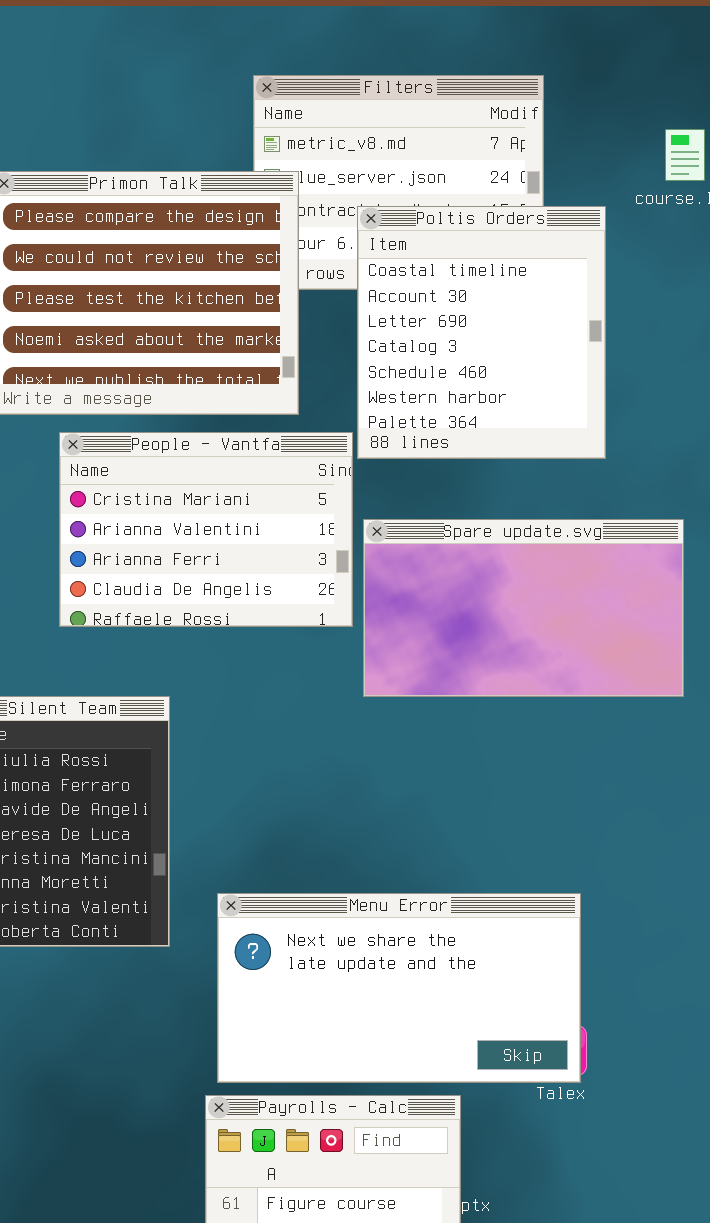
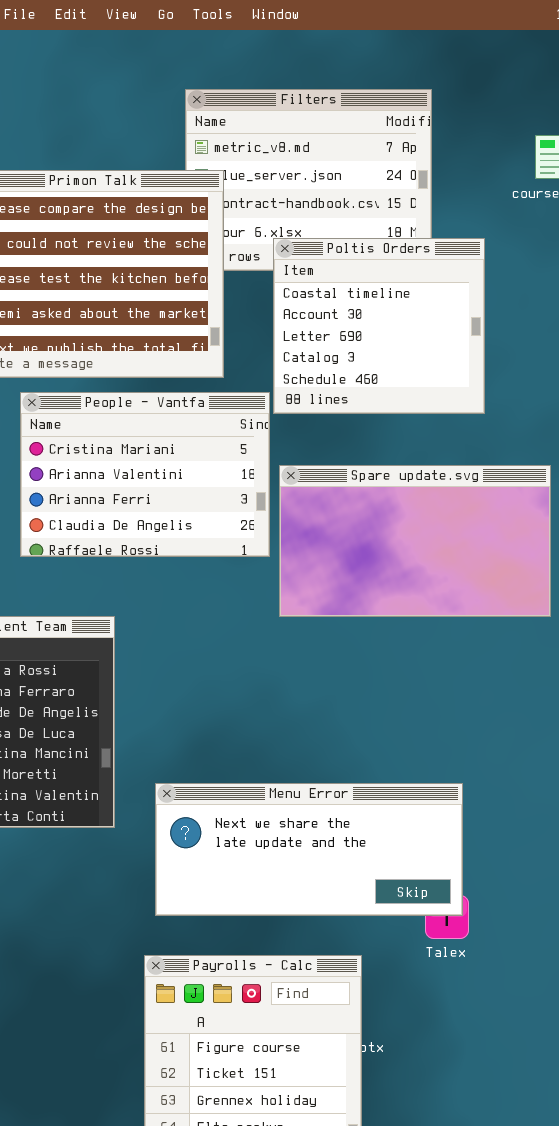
Poltis Orders: [357,206,606,459] -> [273,238,485,414], resized
Menu Error: [217,893,581,1083] -> [155,783,463,916], resized

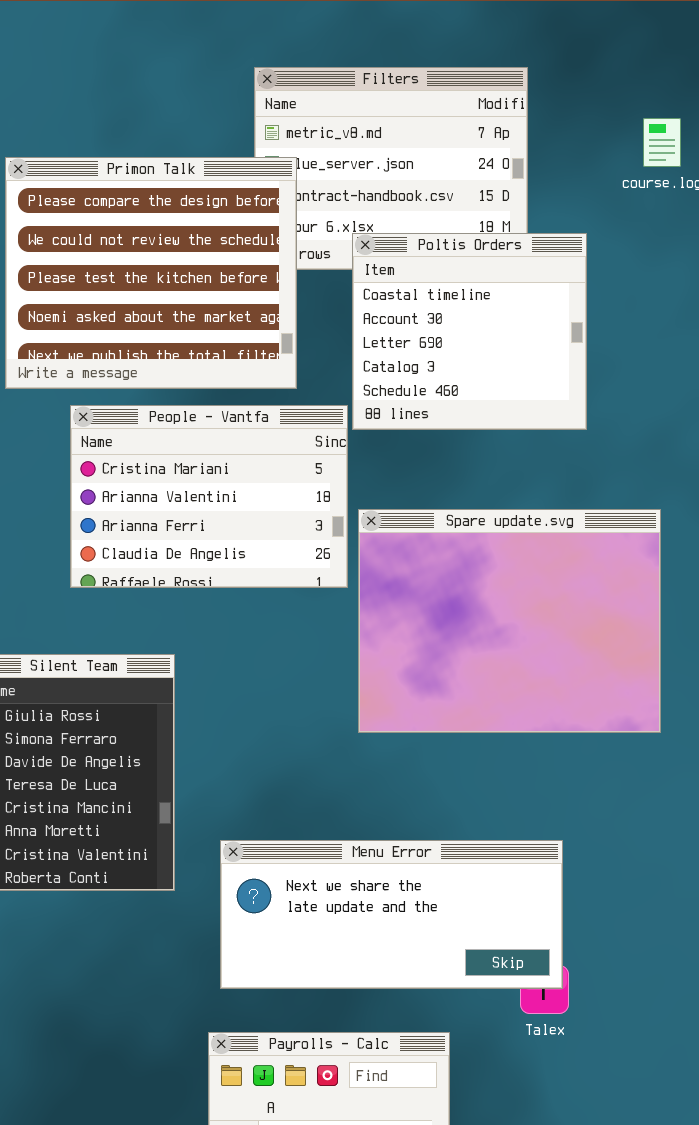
Spare update.svg: [279,465,551,617] -> [358,509,661,733], moved, resized

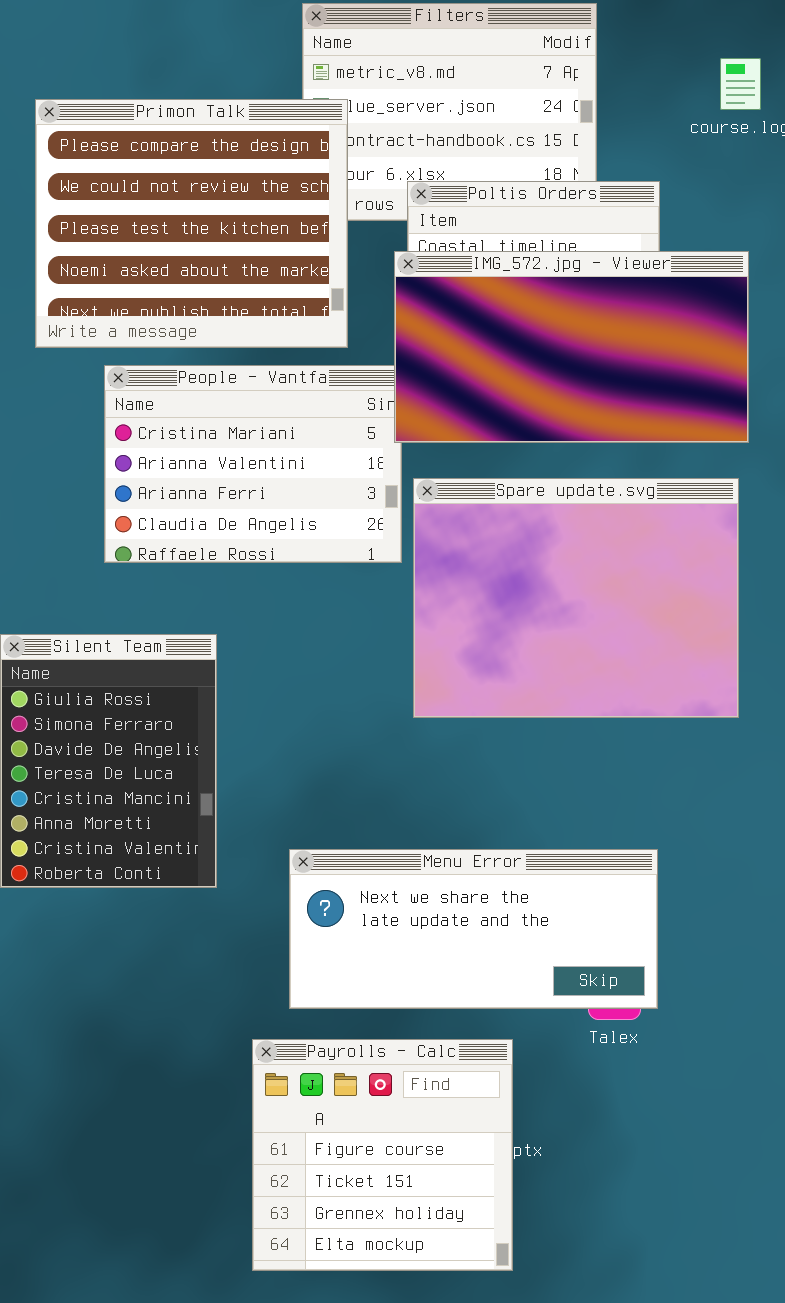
IMG_572.jpg - Viewer: none -> [394,251,749,443], opened
Menu Error: [220,840,563,989] -> [289,849,658,1009], moved

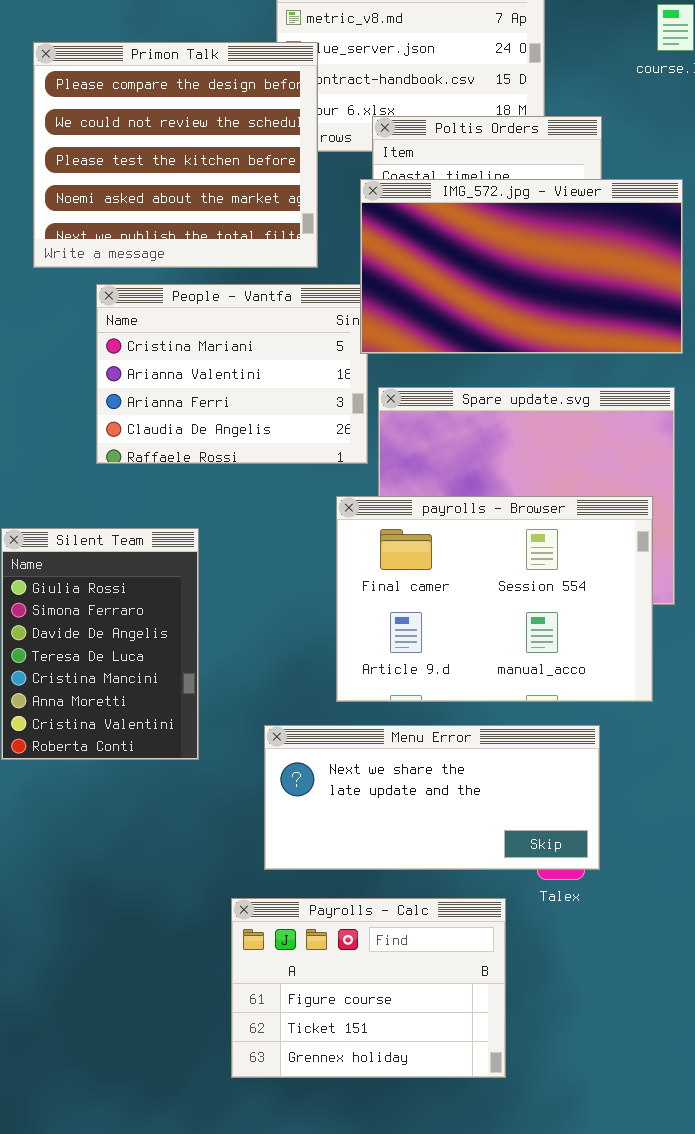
payrolls - Browser: none -> [336,496,653,702], opened
Payrolls - Calc: [252,1039,513,1271] -> [231,898,506,1078], resized

